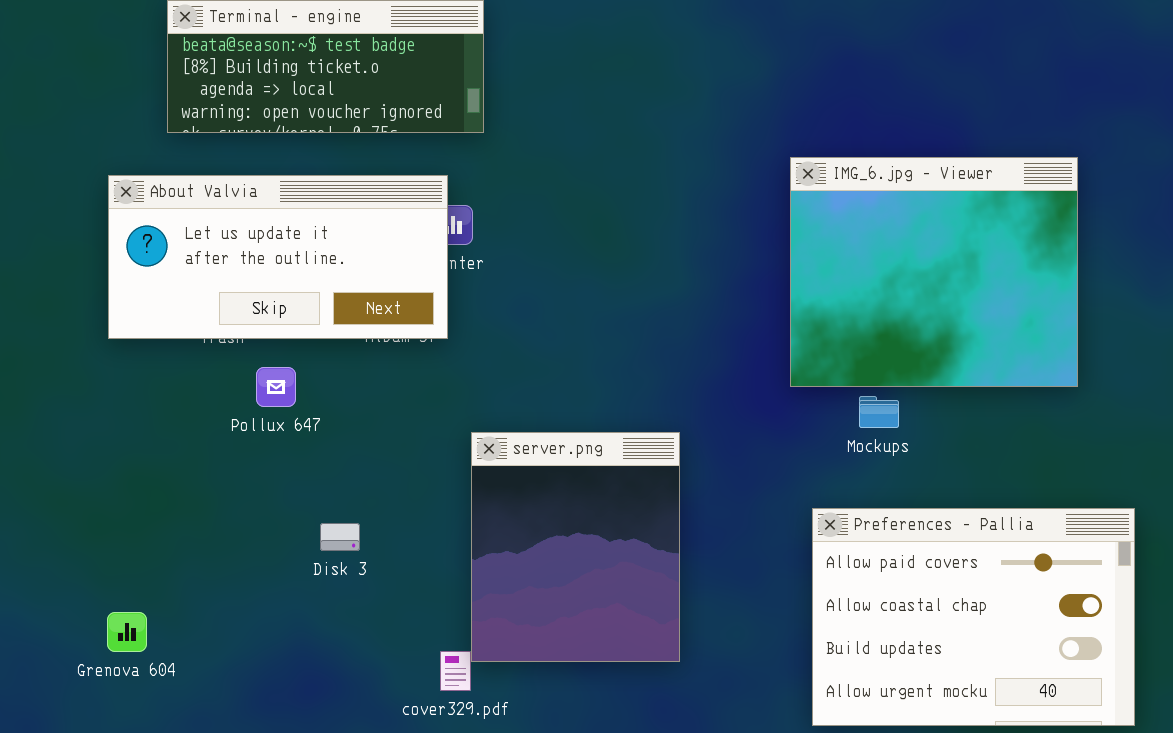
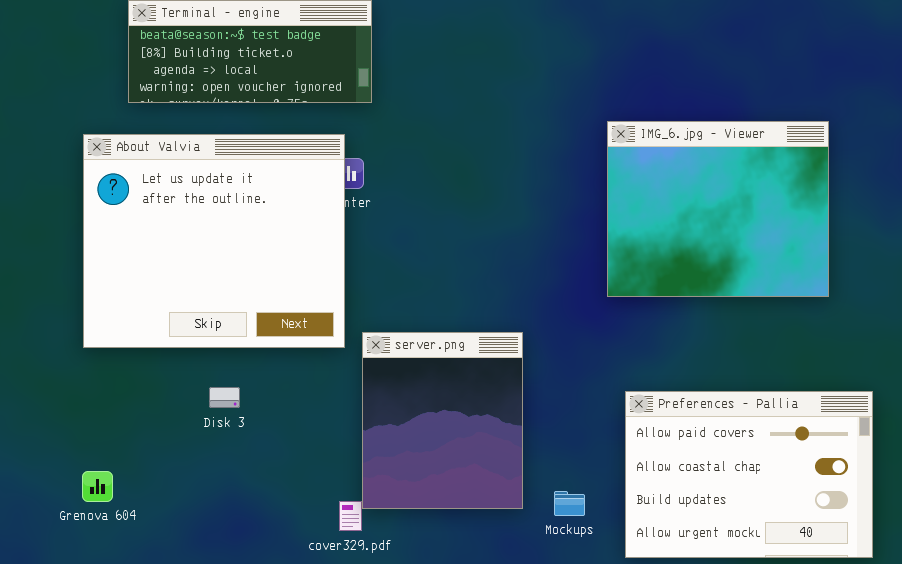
About Valvia: [108,175,448,339] -> [83,134,345,348], resized
Mockups: [859,396,899,428] -> [554,491,585,516], moved
Disk 3: [320,523,360,551] -> [209,387,240,408], moved

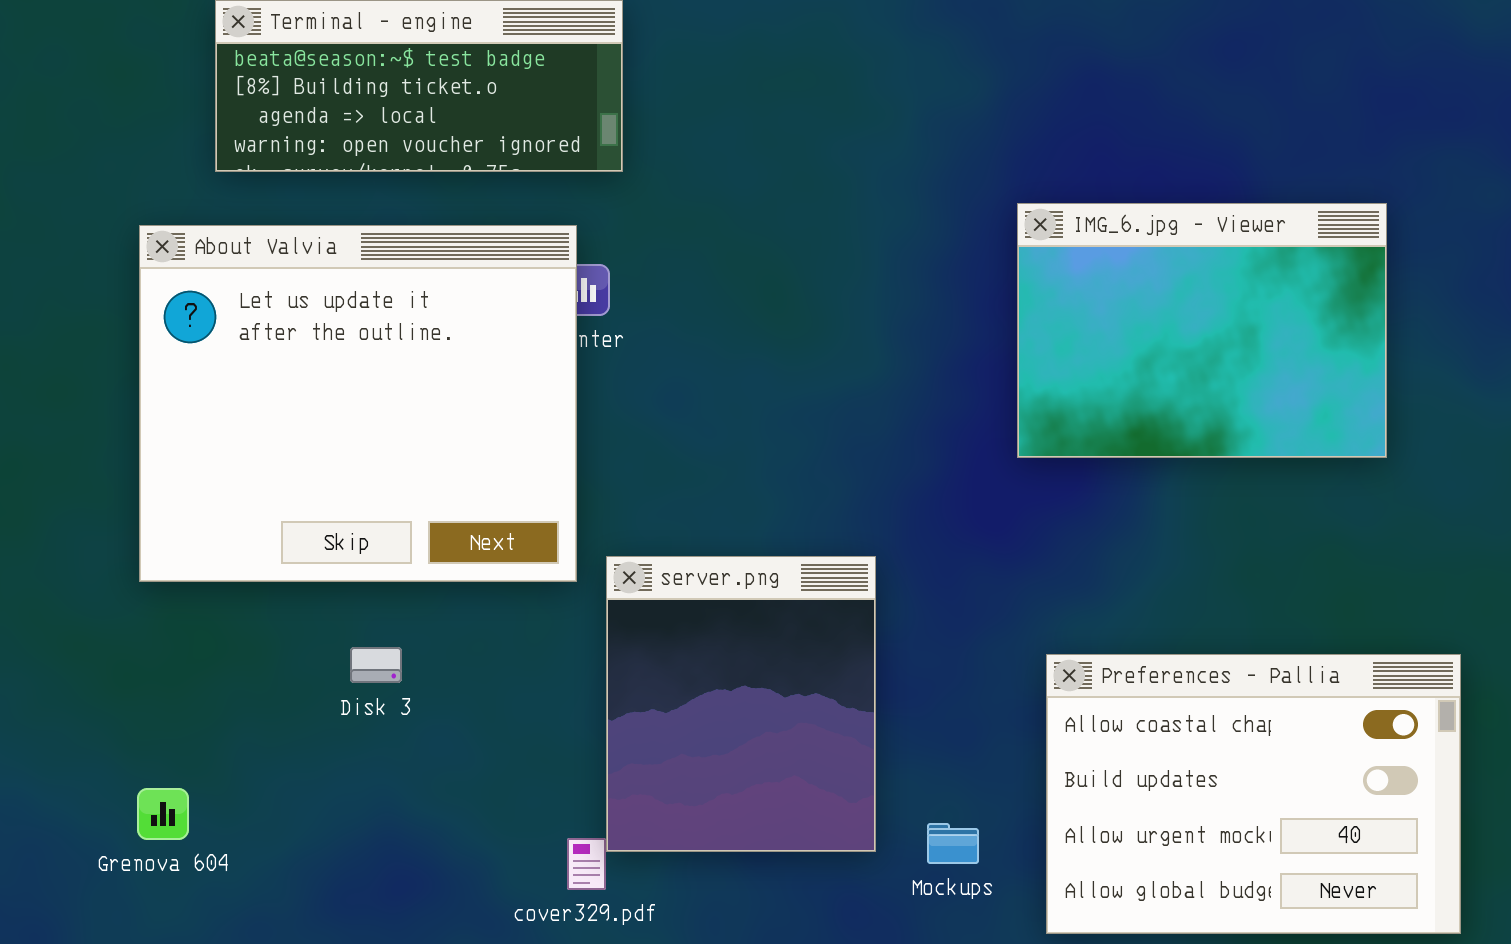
IMG_6.jpg - Viewer: [607,121,829,297] -> [1017,203,1387,458], resized
Preferences - Pallia: [625,391,873,558] -> [1046,654,1461,934], scrolled down 1 row

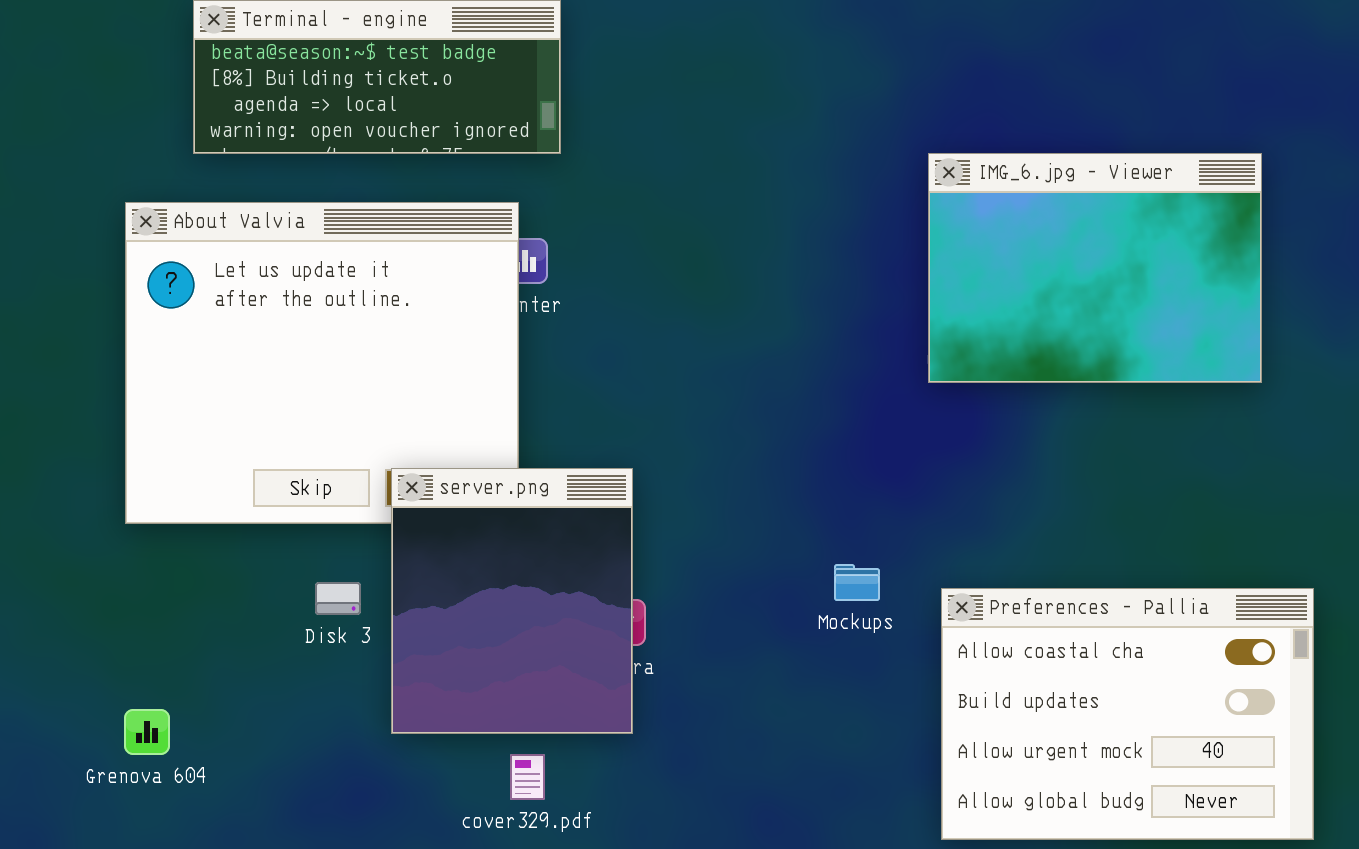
IMG_6.jpg - Viewer: [1017,203,1387,458] -> [928,153,1262,383], moved
server.png: [606,556,876,852] -> [391,468,633,734], moved
Mockups: [927,823,979,864] -> [834,564,880,601], moved

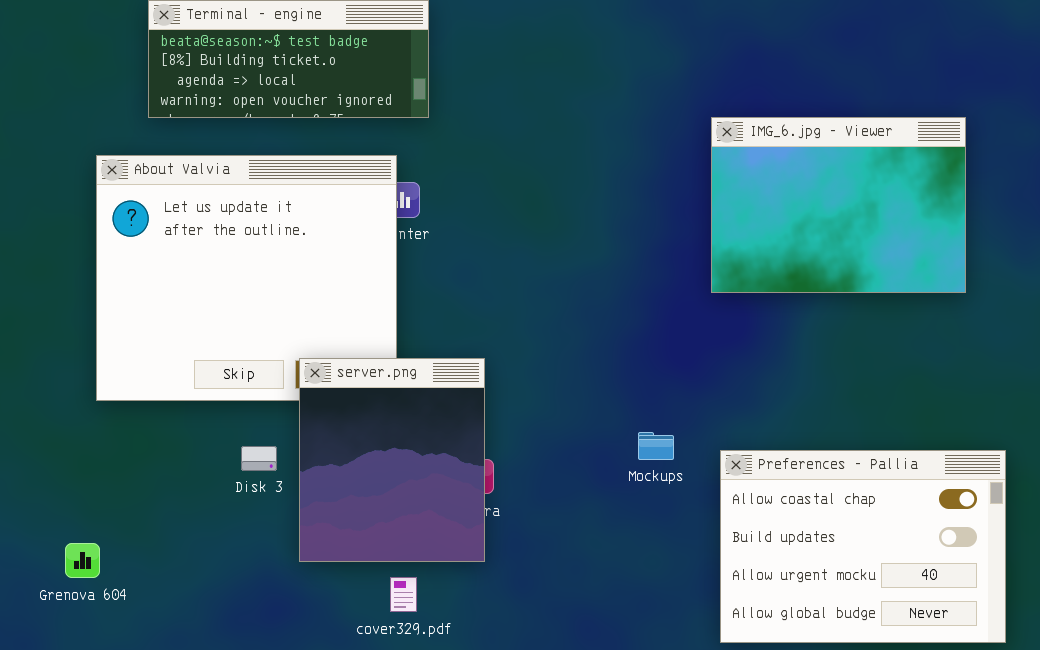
Grenova 604: [124,709,170,755] -> [65,543,100,578], moved

